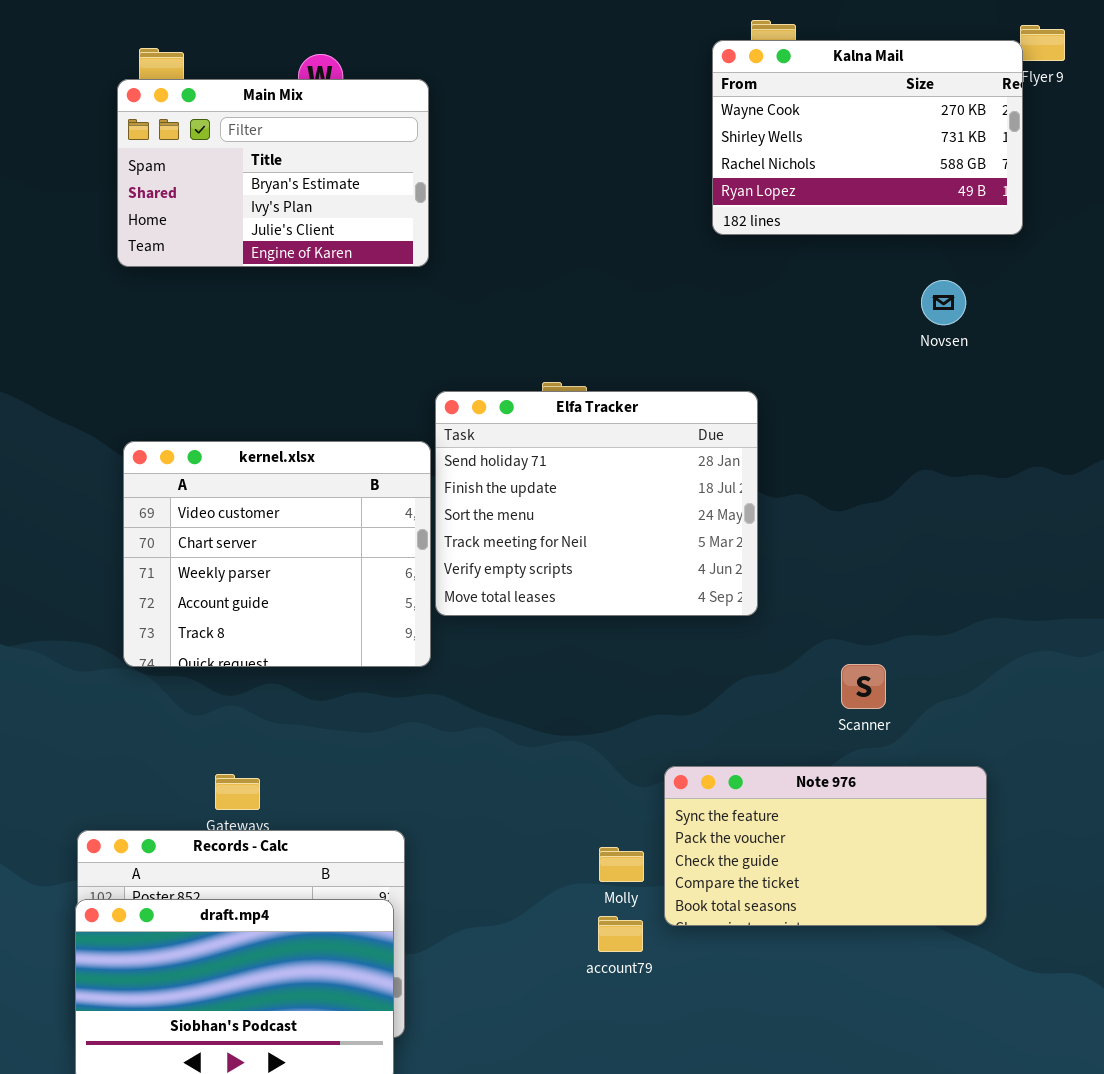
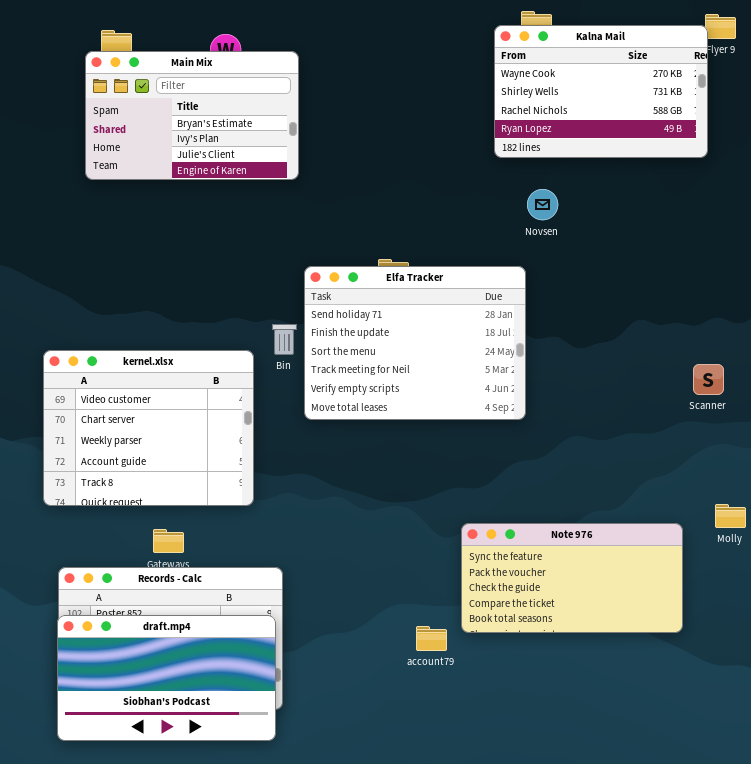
Novsen: [921,280,966,325] -> [527,189,558,220], moved
kernel.xlsx: [123,441,431,667] -> [43,350,254,506], moved
Scanner: [841,664,886,709] -> [693,364,724,395], moved
Molly: [599,847,644,882] -> [715,504,746,528], moved

